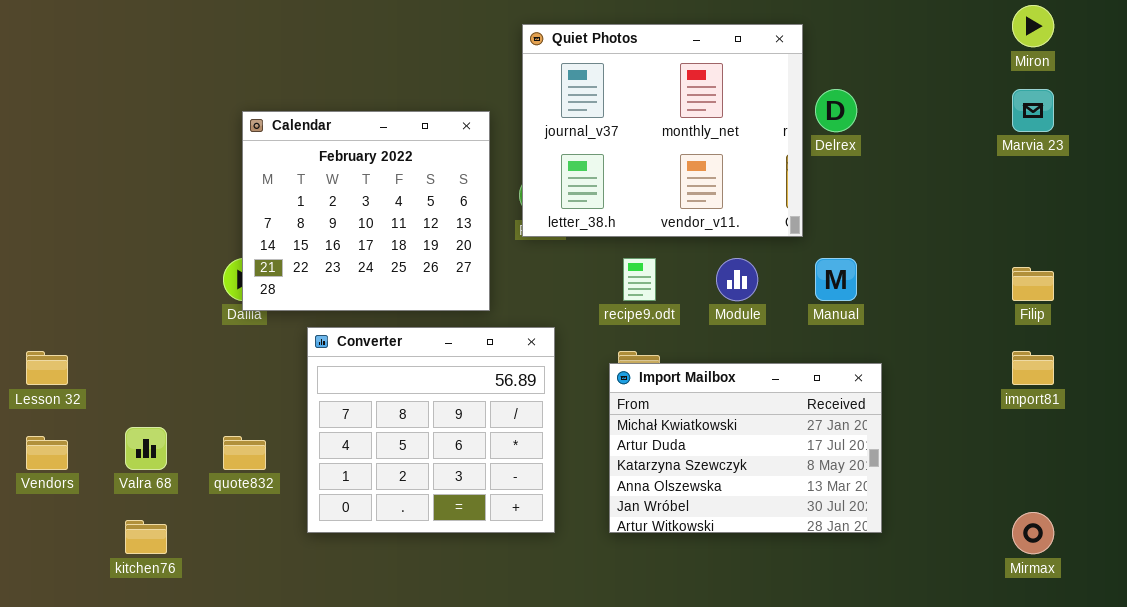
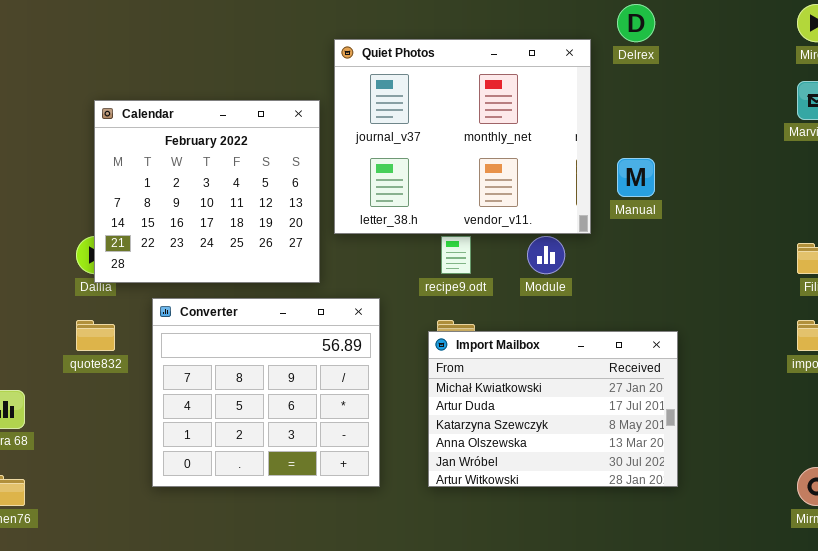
Quiet Photos: [522,24,803,237] -> [334,39,591,234], moved
Delrex: [815,89,857,132] -> [617,4,655,42], moved
Manual: [815,258,857,301] -> [617,158,655,197], moved
quote832: [223,436,266,470] -> [76,320,115,351], moved

